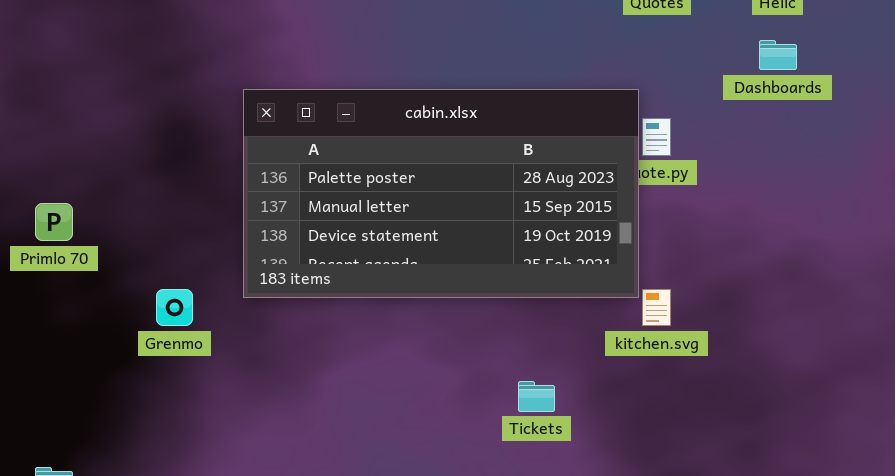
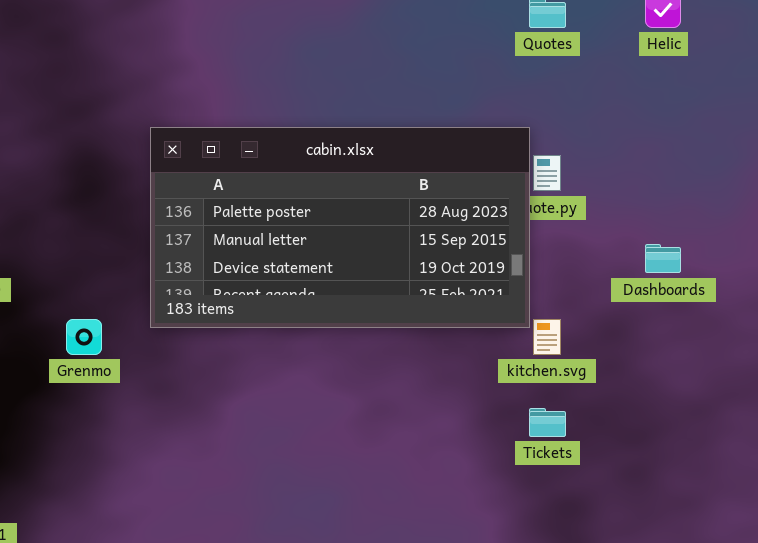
Dashboards: [759,40,797,70] -> [645,244,681,273], moved
Tickets: [518,381,555,412] -> [529,408,566,437], moved

